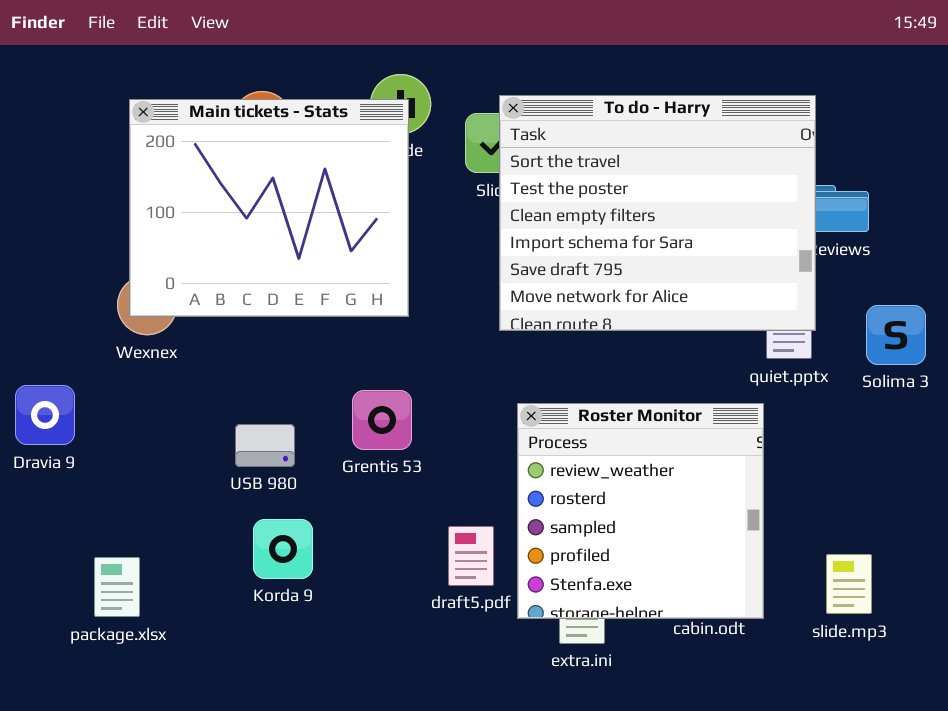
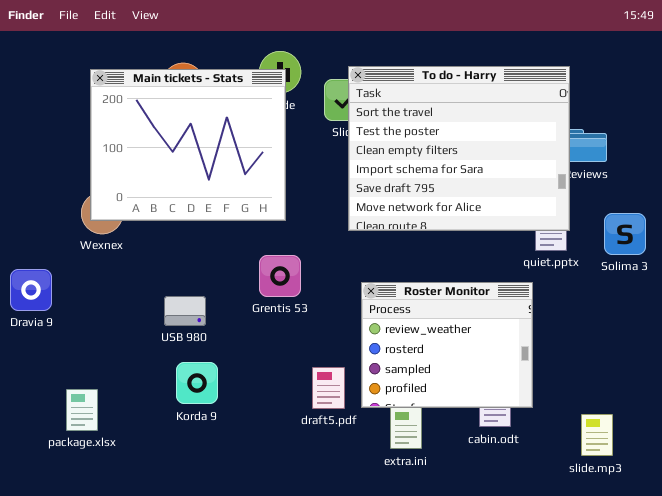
Grentis 53: [352,390,412,450] -> [259,255,301,297], moved
Roster Monitor: [517,403,764,619] -> [361,282,533,408], resized
slide.mp3: [826,554,872,614] -> [581,414,613,456], moved

